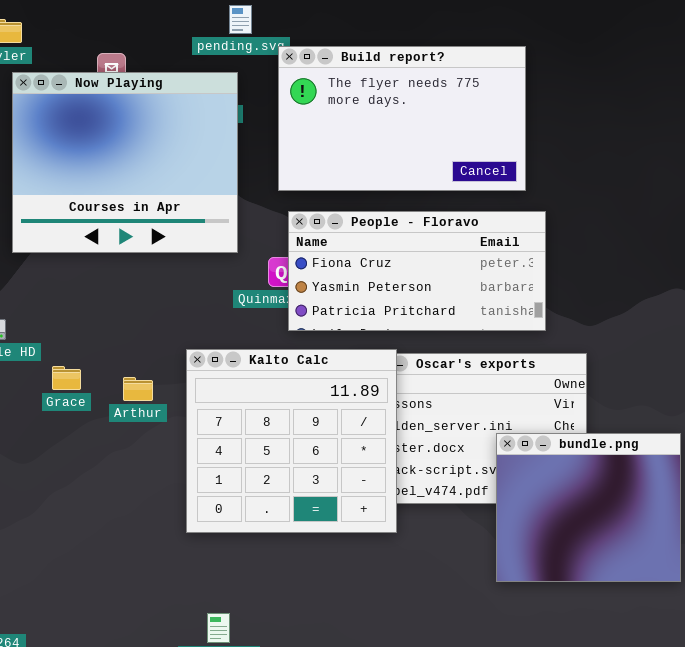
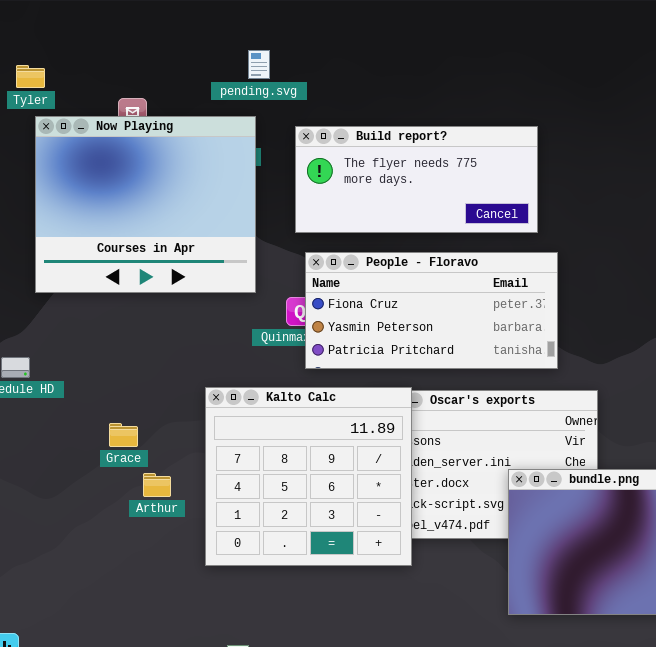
Build report?: [278,46,526,191] -> [295,126,538,233], resized
Grace: [52,366,81,390] -> [109,423,138,447], moved
Arthur: [123,377,153,401] -> [143,473,171,497], moved

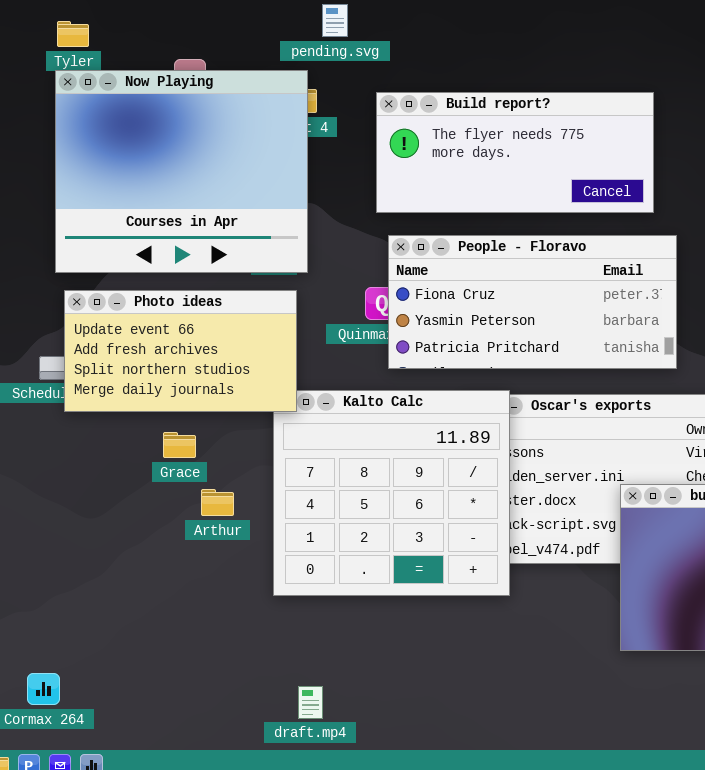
Now Playing: [35,116,256,293] -> [55,70,308,273], moved
Photo ideas: none -> [64,290,297,412], opened

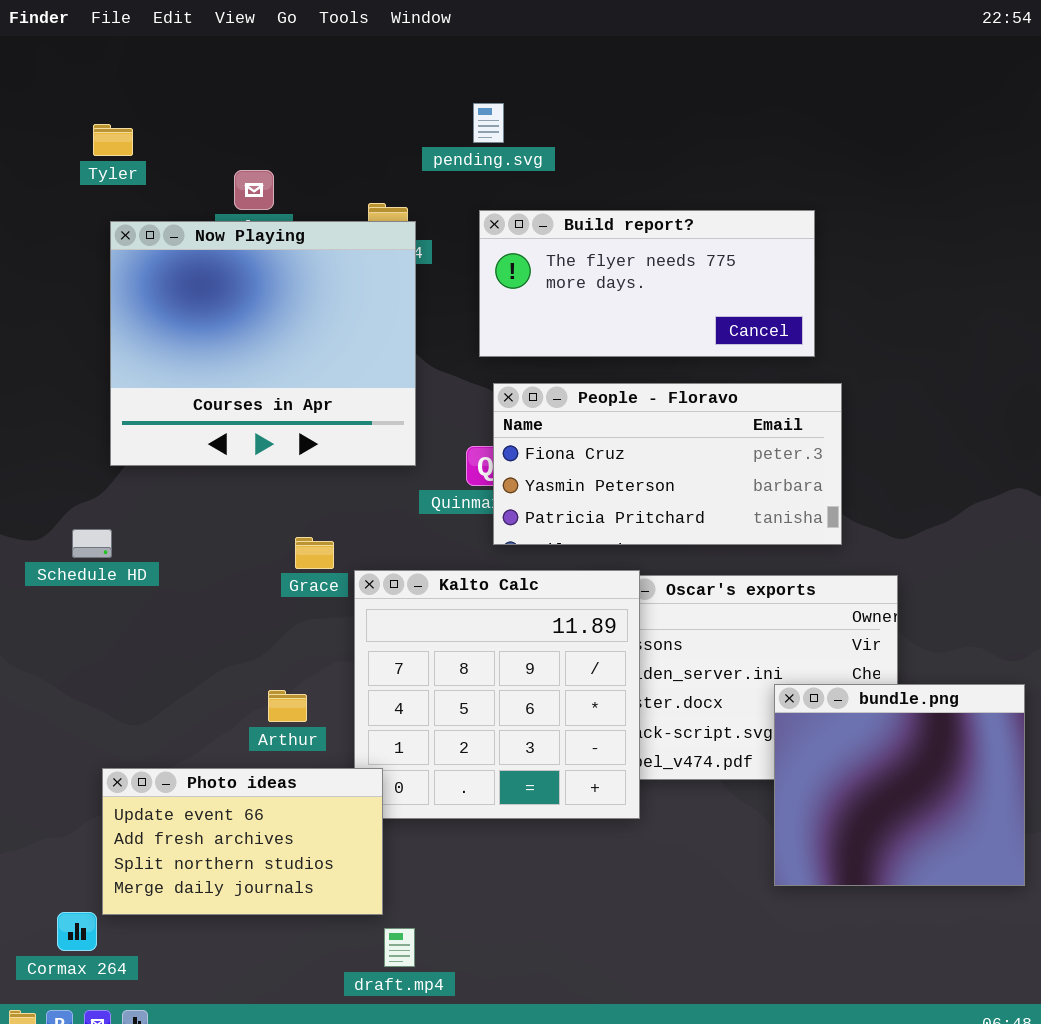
pending.svg: [322,4,348,37] -> [473,103,504,143], moved
Now Playing: [55,70,308,273] -> [110,221,416,466], moved
Photo ideas: [64,290,297,412] -> [102,768,383,915], moved
Grace: [163,432,196,458] -> [295,537,334,569], moved

